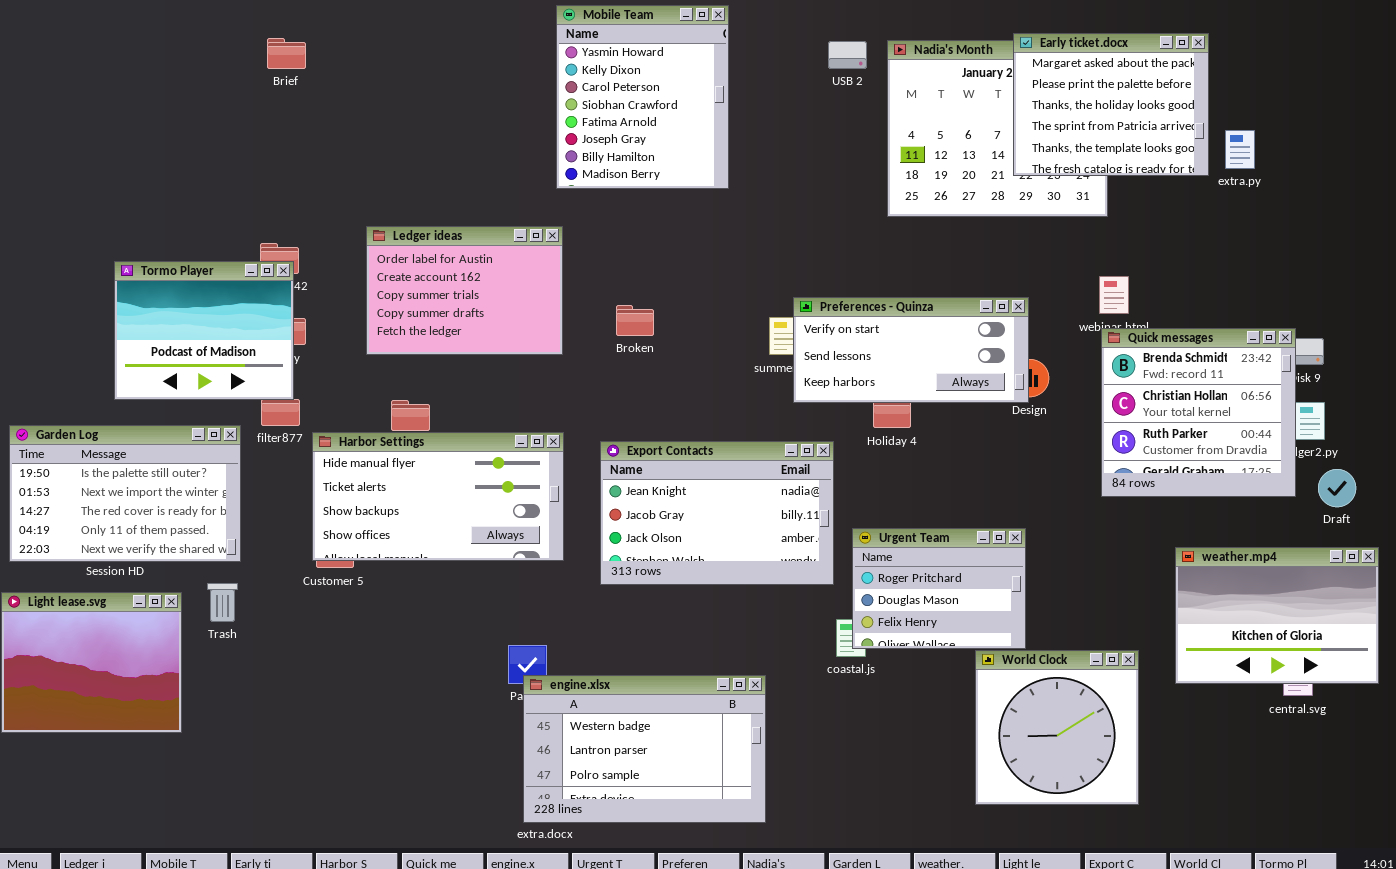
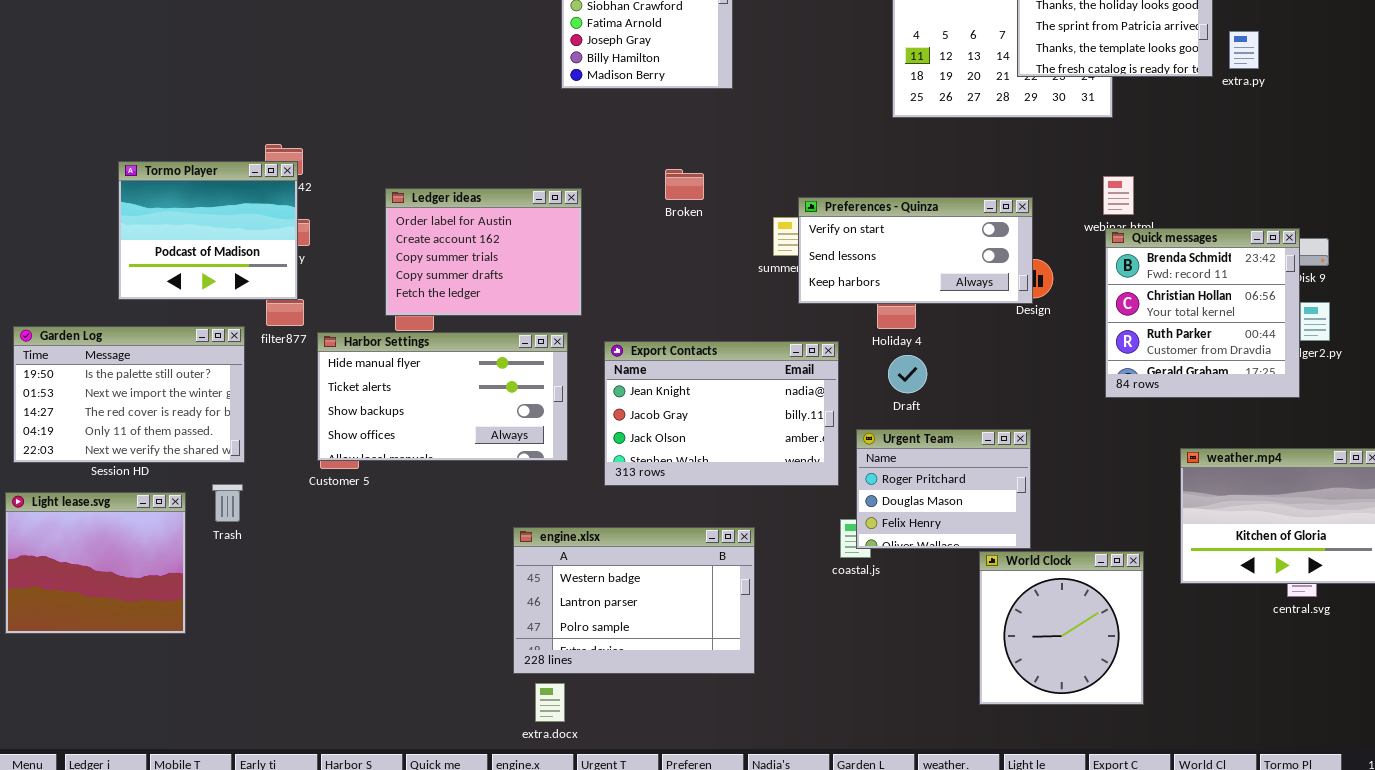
Ledger ideas: [366,226,563,355] -> [385,188,582,316], moved
Broken: [616,305,654,336] -> [665,169,704,200], moved
Draft: [1318,469,1356,507] -> [888,355,927,393], moved
engine.xlsx: [523,675,766,823] -> [513,527,755,674], moved

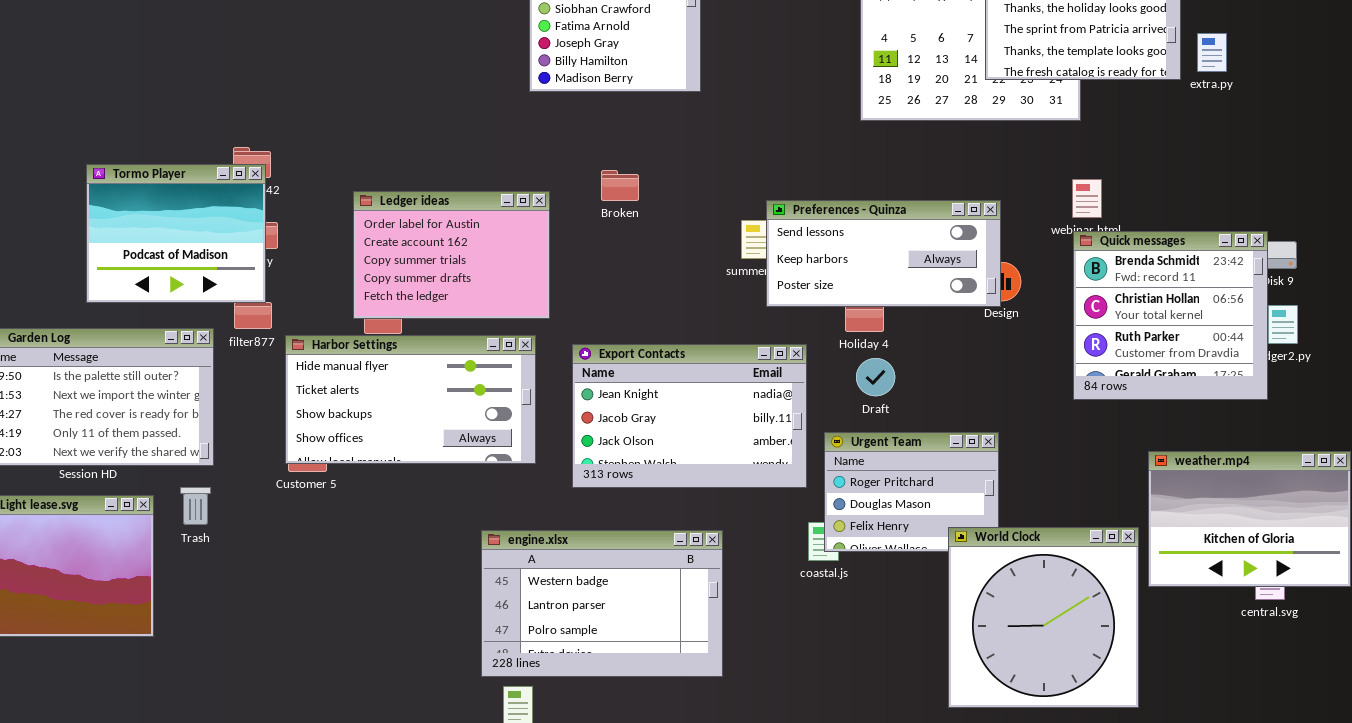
Broken: [665,169,704,200] -> [601,170,639,201], moved
Preferences - Quinza: [798,197,1033,304] -> [766,200,1001,307], scrolled down 1 row
World Clock: [979,551,1144,705] -> [948,527,1139,708], resized

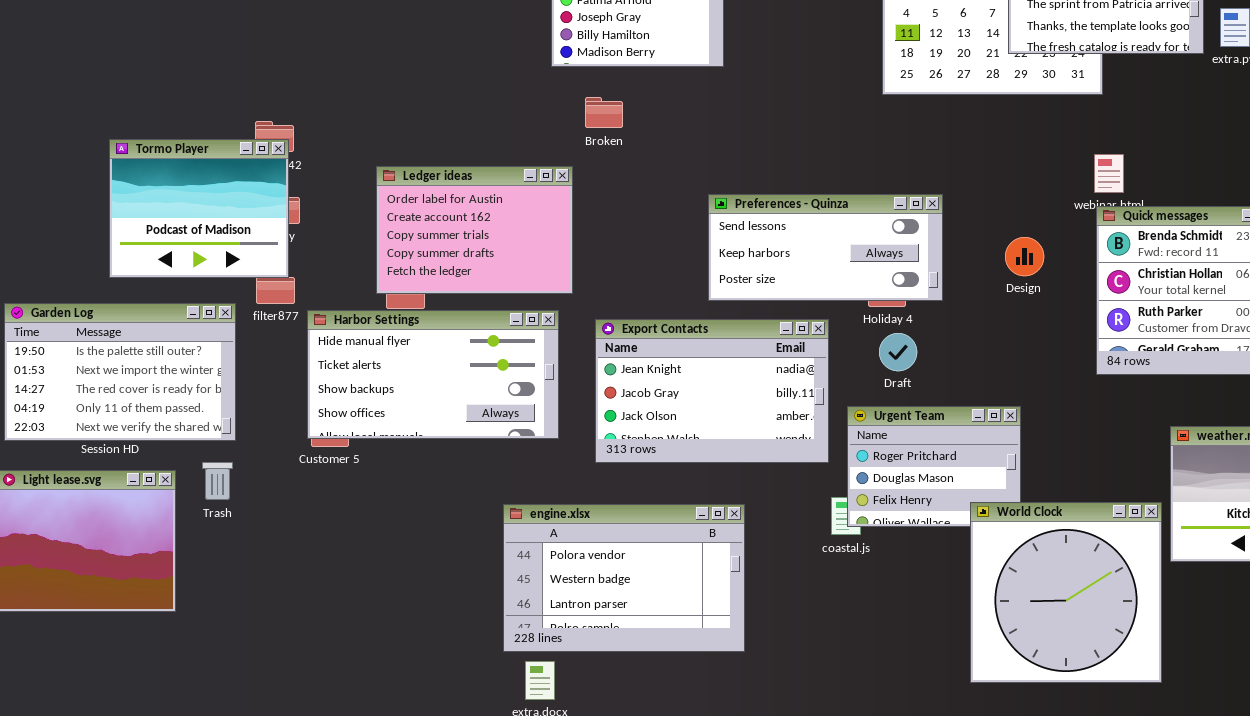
Broken: [601,170,639,201] -> [585,97,623,128], moved
Preferences - Quinza: [766,200,1001,307] -> [708,194,943,301], moved
engine.xlsx: [481,530,723,677] -> [503,504,745,652], scrolled up 1 row

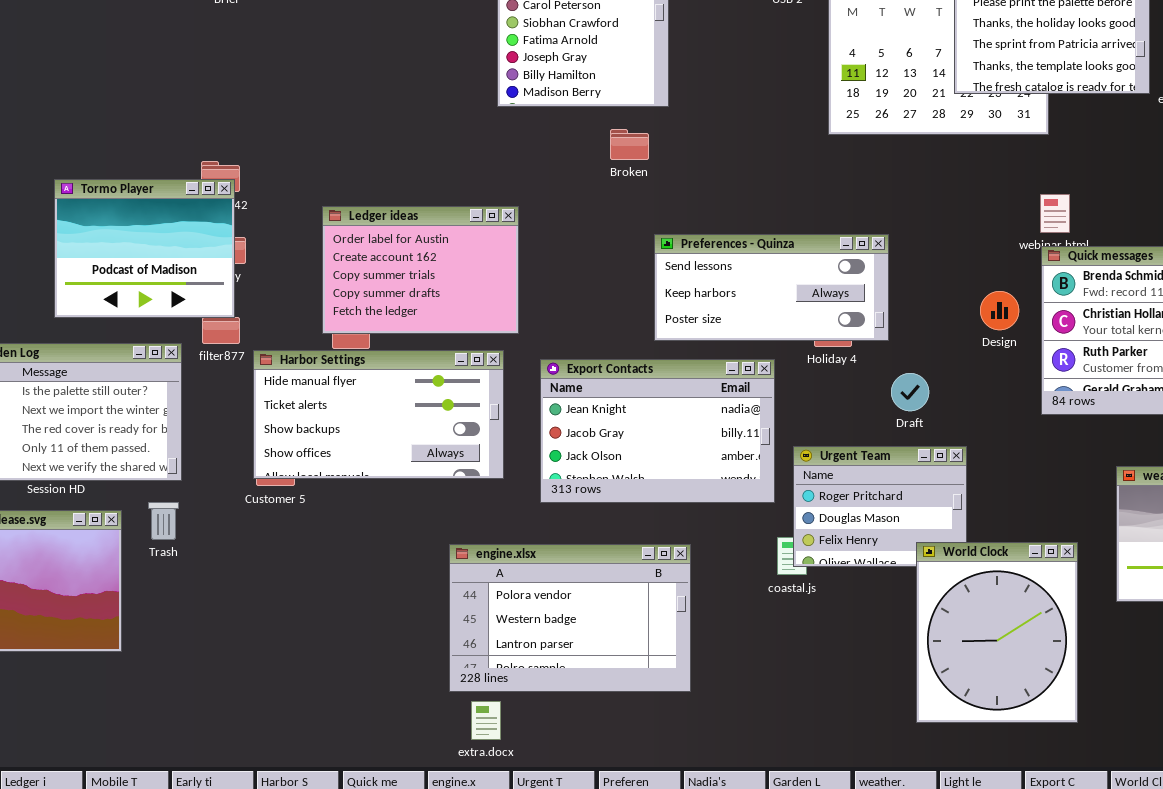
Broken: [585,97,623,128] -> [610,129,649,160], moved
Design: [1005,237,1044,276] -> [980,291,1019,330], moved
Draft: [879,333,917,371] -> [891,373,929,411], moved
World Clock: [970,502,1162,683] -> [916,542,1078,723], resized

